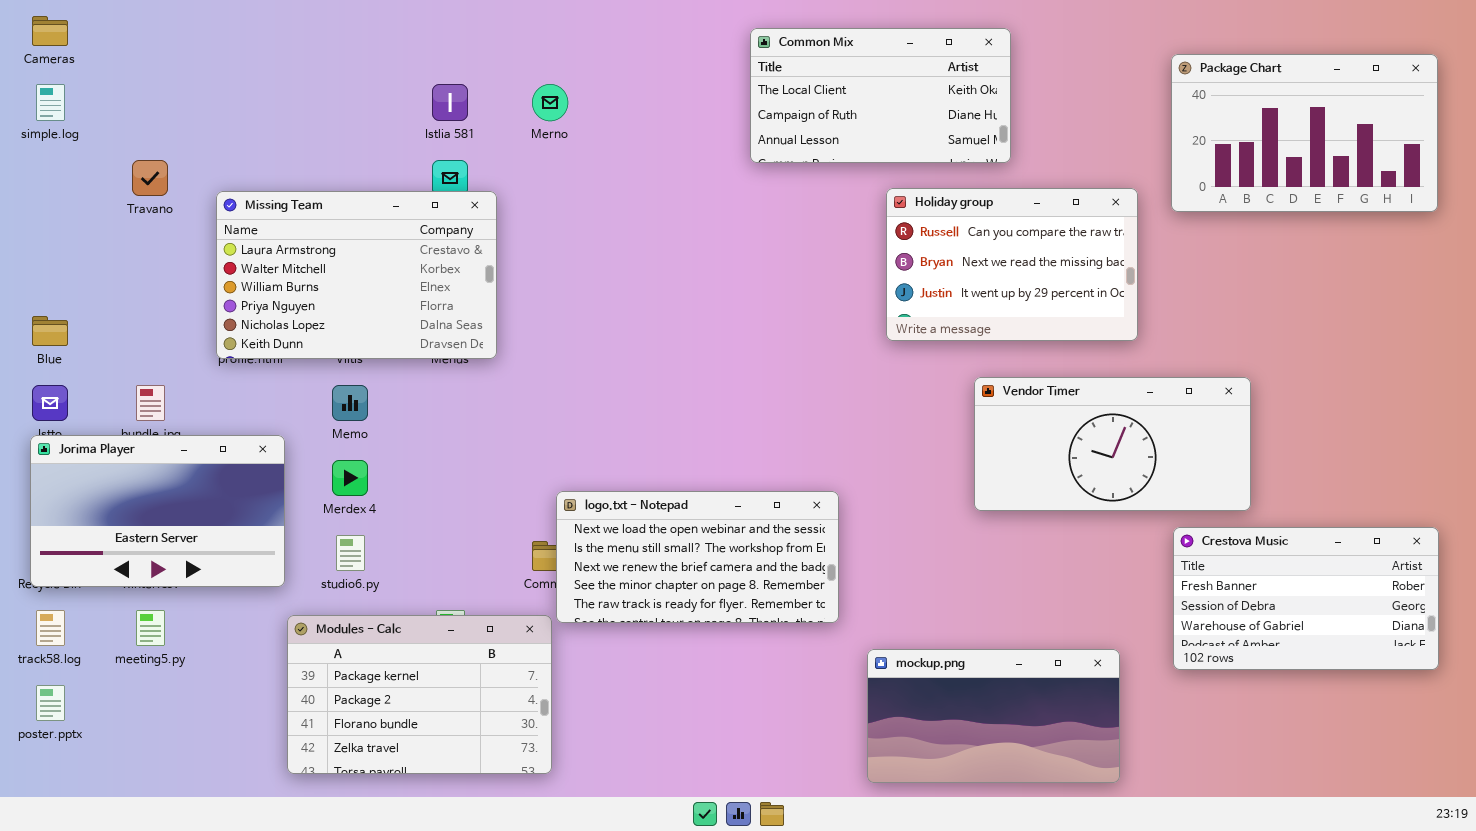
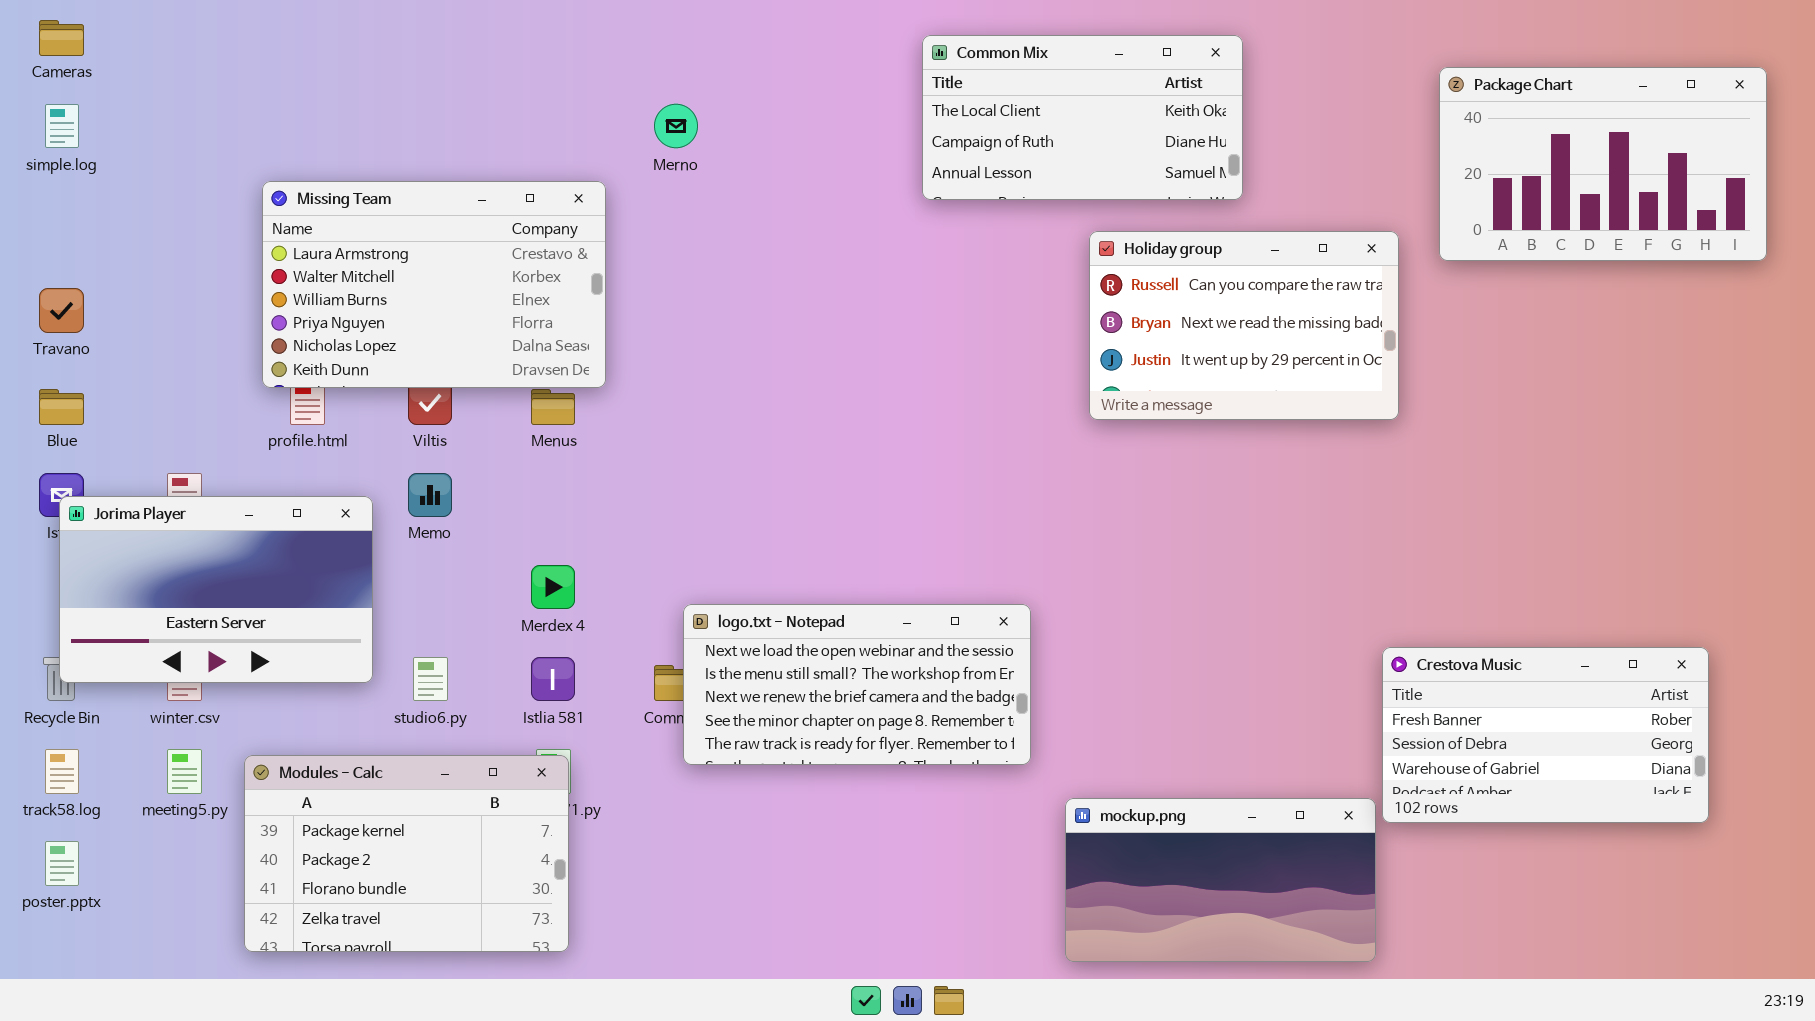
Istlia 581: [432,84,468,121] -> [531,657,575,701], moved
Travano: [132,160,168,196] -> [39,288,84,333], moved
Missing Team: [216,191,497,359] -> [262,181,606,388], moved
Vendor Timer: [974,377,1251,511] -> none, closed
Jorima Player: [30,435,285,587] -> [59,496,373,683], moved
Merdex 4: [332,460,368,496] -> [531,565,575,609], moved
Crestova Music: [1173,527,1439,670] -> [1382,647,1709,823], moved
Modules - Calc: [287,615,552,774] -> [244,755,569,952], moved

